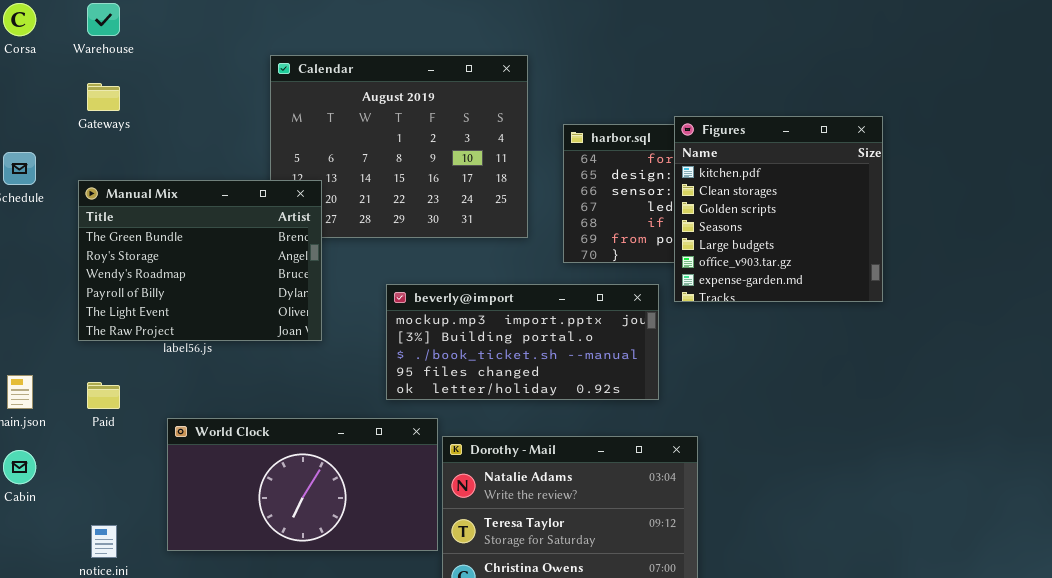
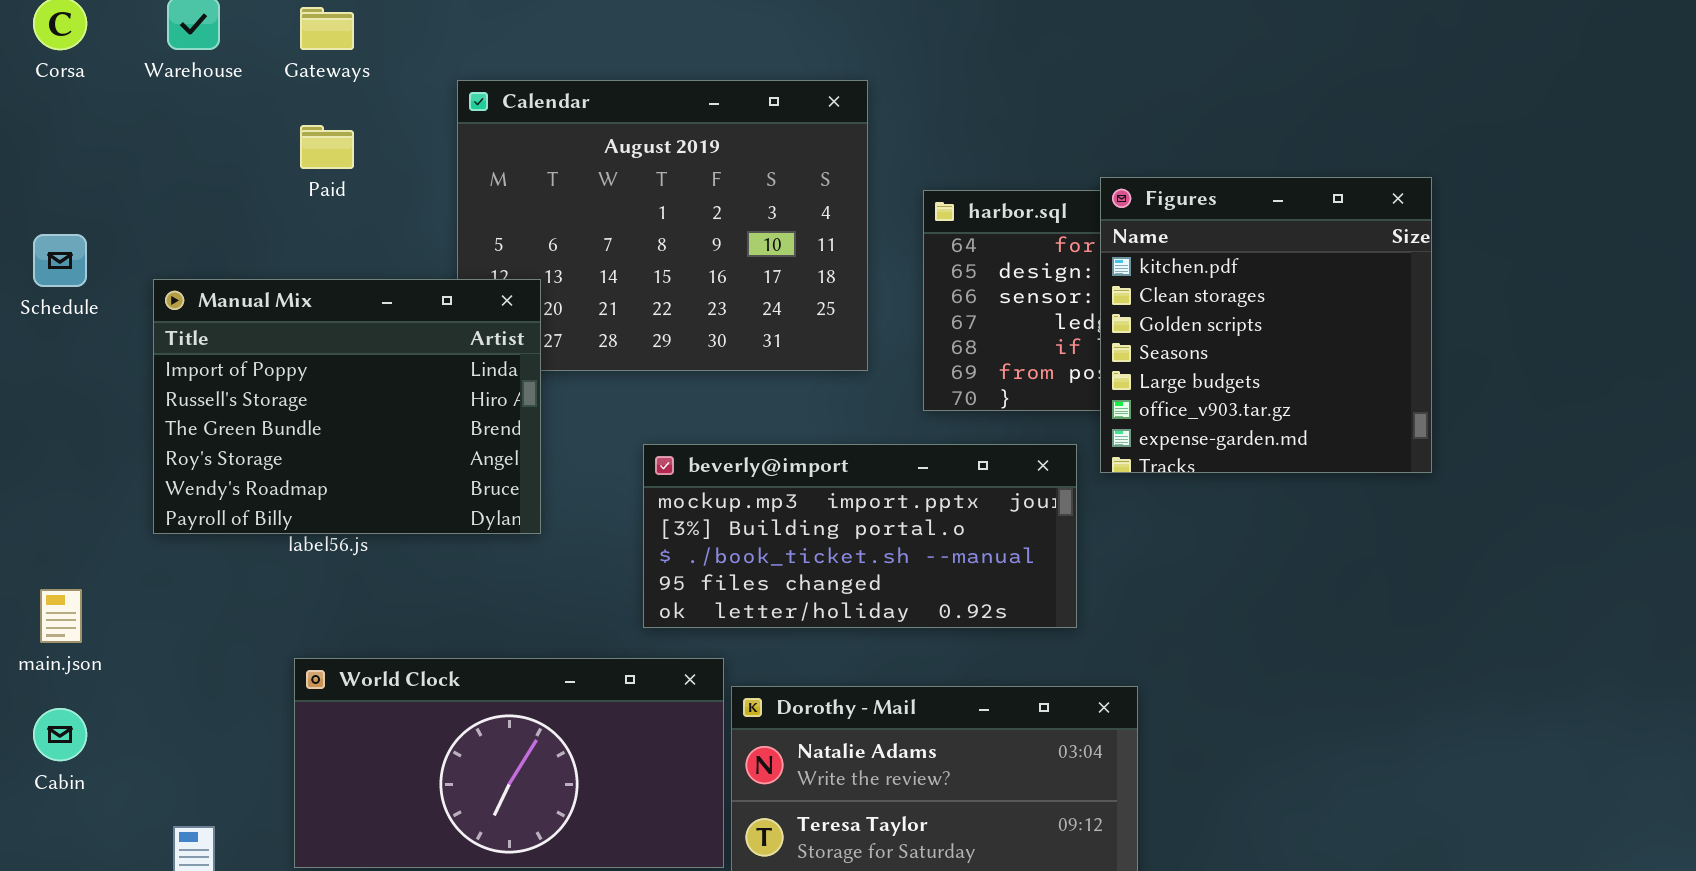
Gateways: [87,83,120,111] -> [300,7,354,50], moved
Manual Mix: [78,180,322,341] -> [153,279,541,534], scrolled up 2 rows
Paid: [87,382,120,409] -> [300,125,354,169], moved

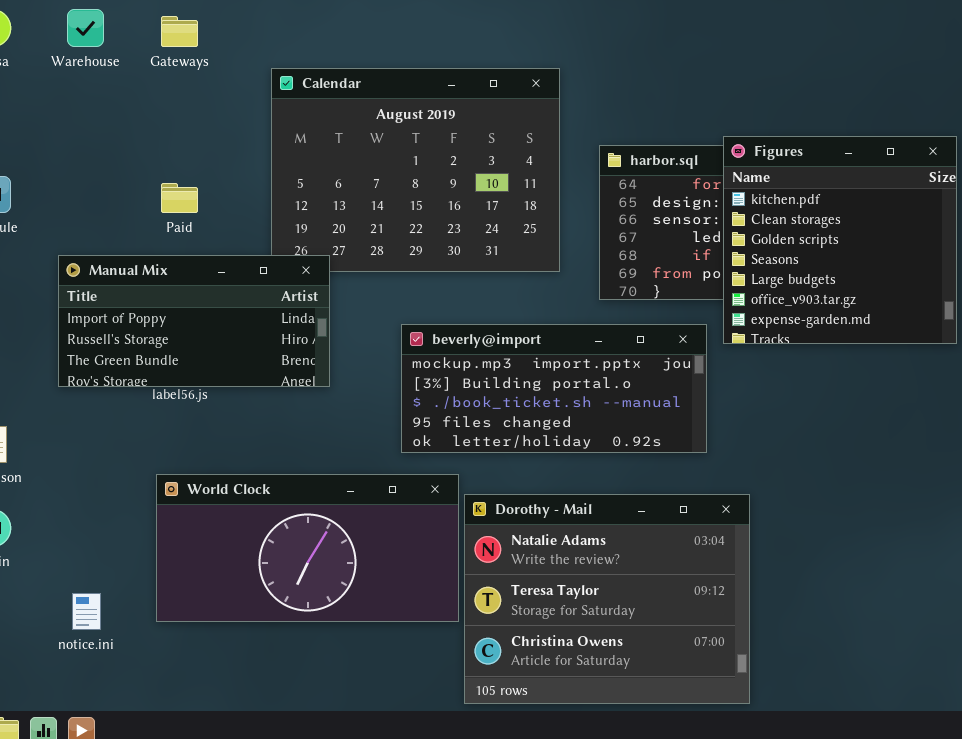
Paid: [300,125,354,169] -> [161,183,198,213], moved
Manual Mix: [153,279,541,534] -> [58,255,330,387], resized

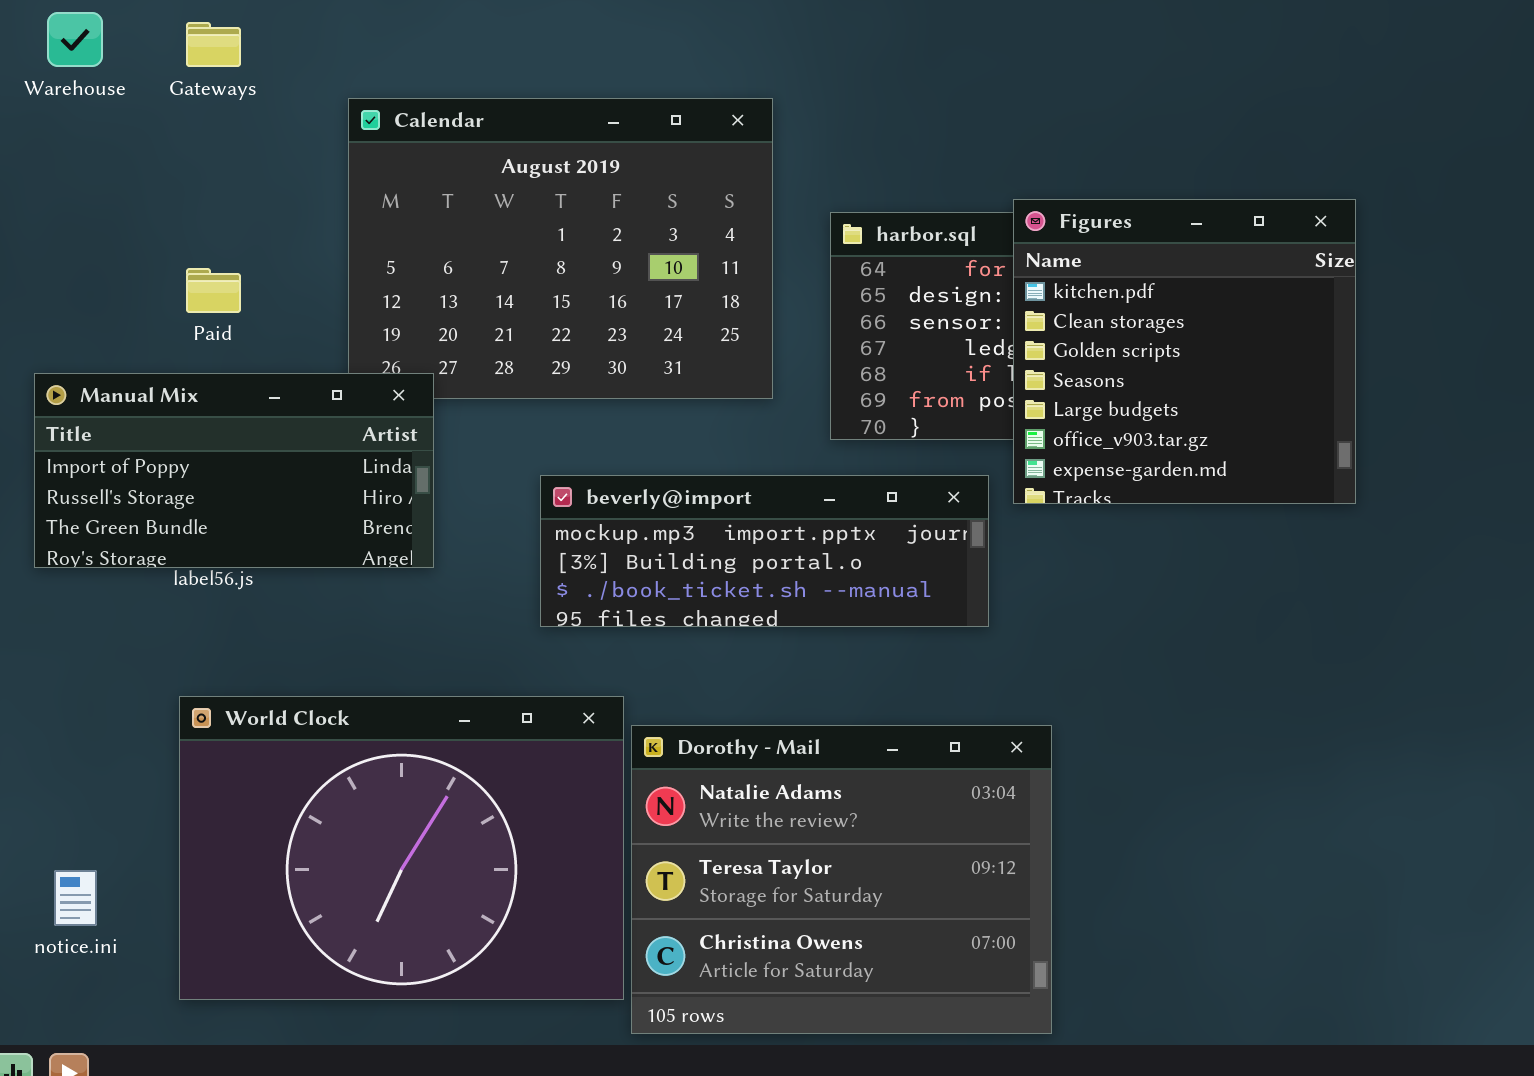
beverly@import: [401,324,707,453] -> [540,475,989,627], resized
World Clock: [156,474,459,622] -> [179,696,624,1000], resized

